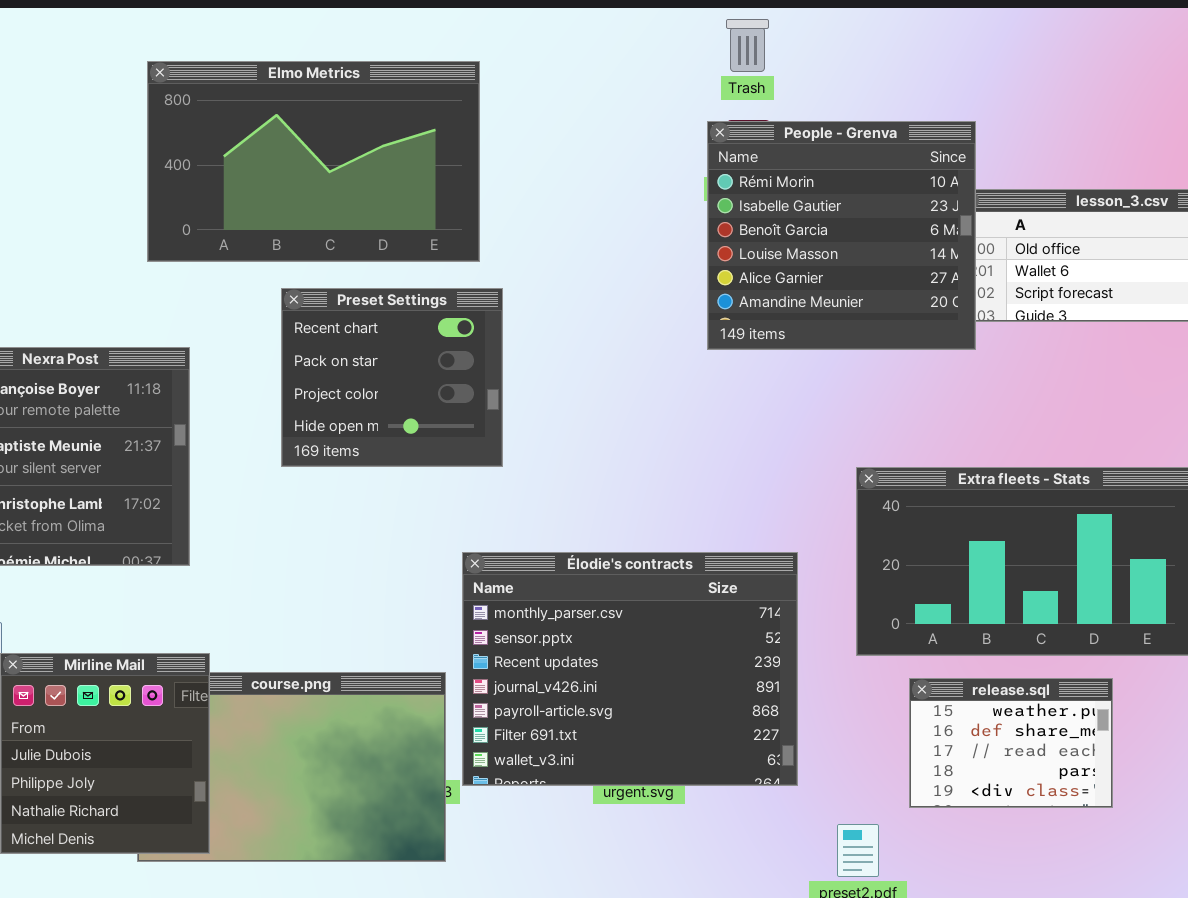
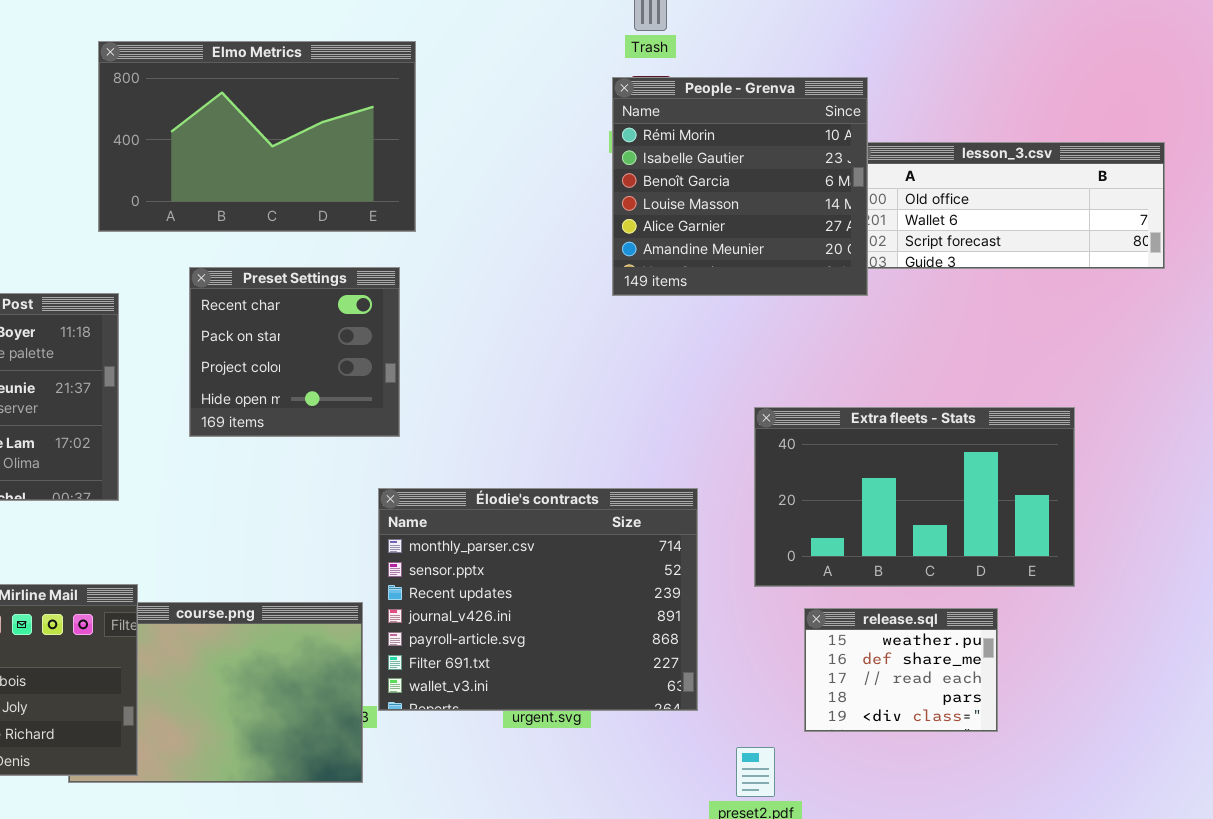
Elmo Metrics: [147,61,480,262] -> [98,41,416,232], moved
Preset Settings: [281,288,503,467] -> [189,267,400,437], moved

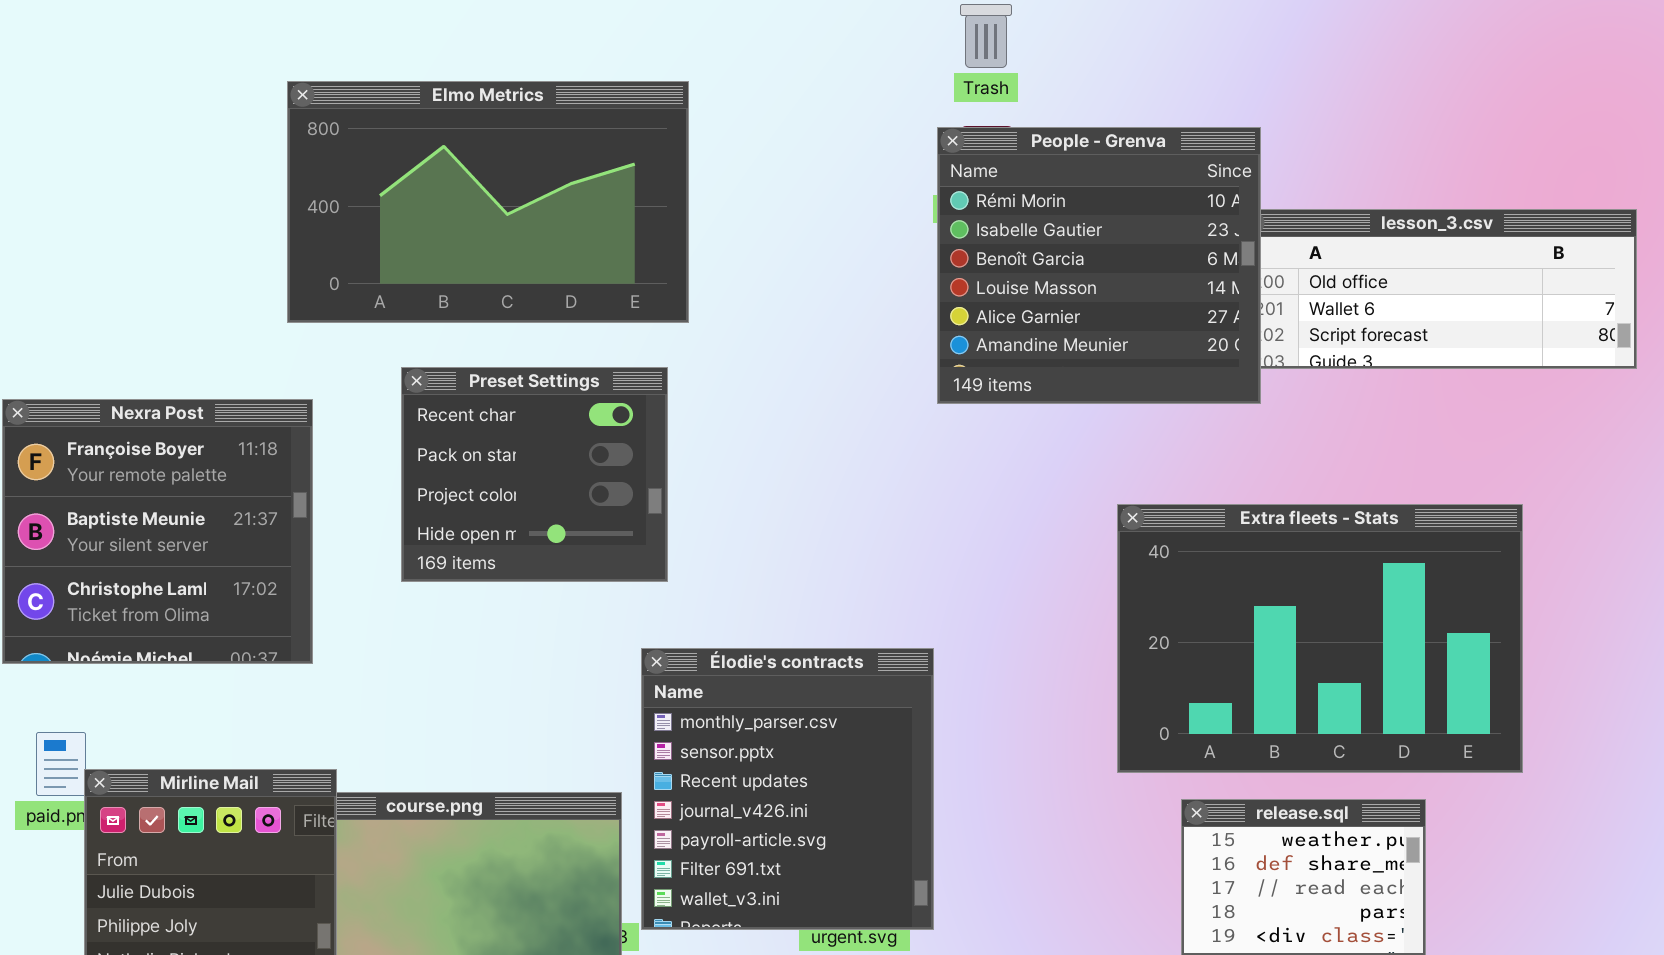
Extra fleets - Stats: [754,407,1075,587] -> [1117,504,1523,773], resized
Élodie's contracts: [378,488,698,711] -> [641,648,934,930], resized

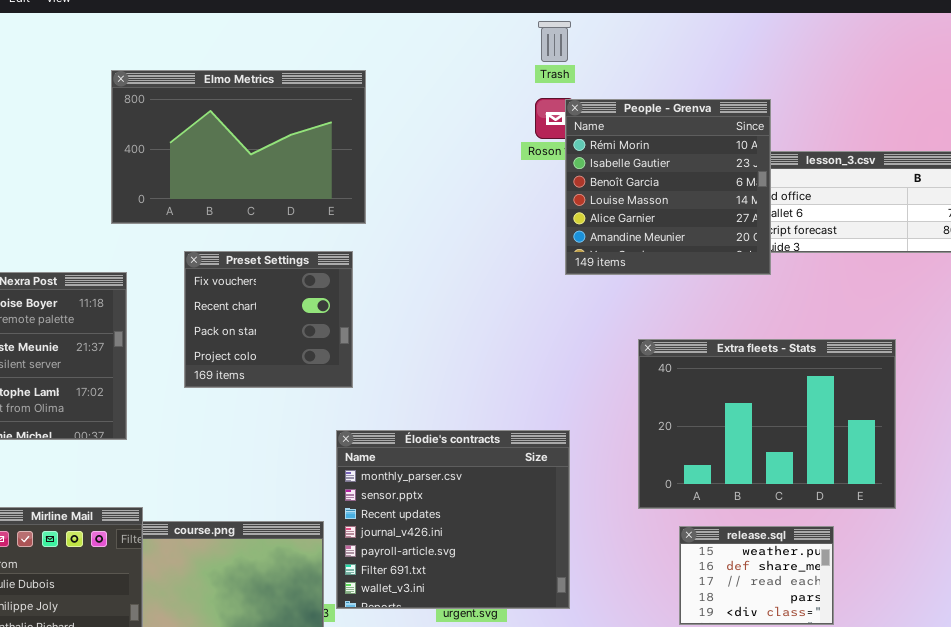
People - Grenva: [937,127,1261,404] -> [565,99,771,275], moved
Preset Settings: [401,367,668,582] -> [184,251,353,388], scrolled up 1 row
Élodie's contracts: [641,648,934,930] -> [336,430,570,609], resized

